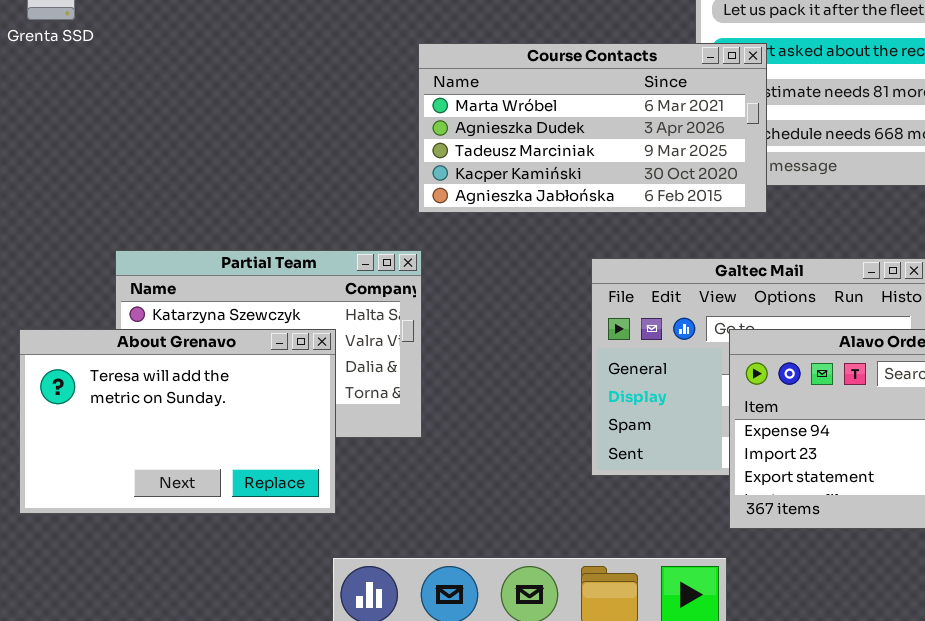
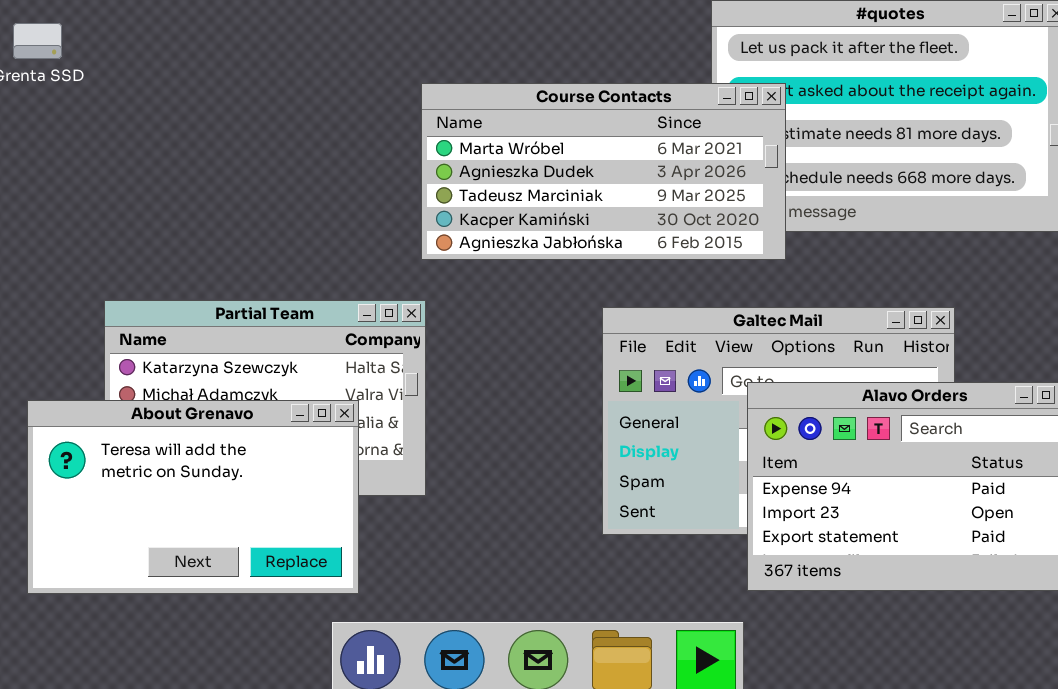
About Grenavo: [19,329,336,514] -> [27,400,359,594], moved

